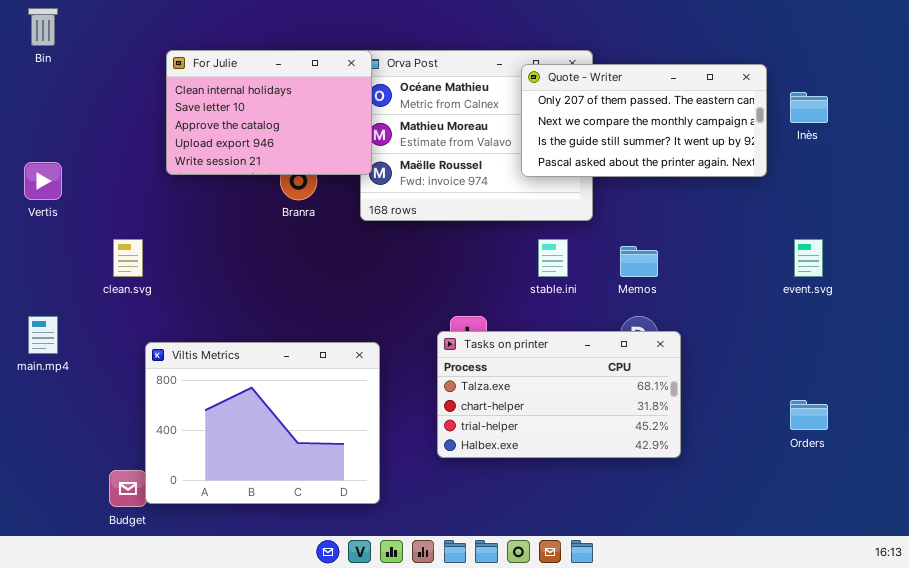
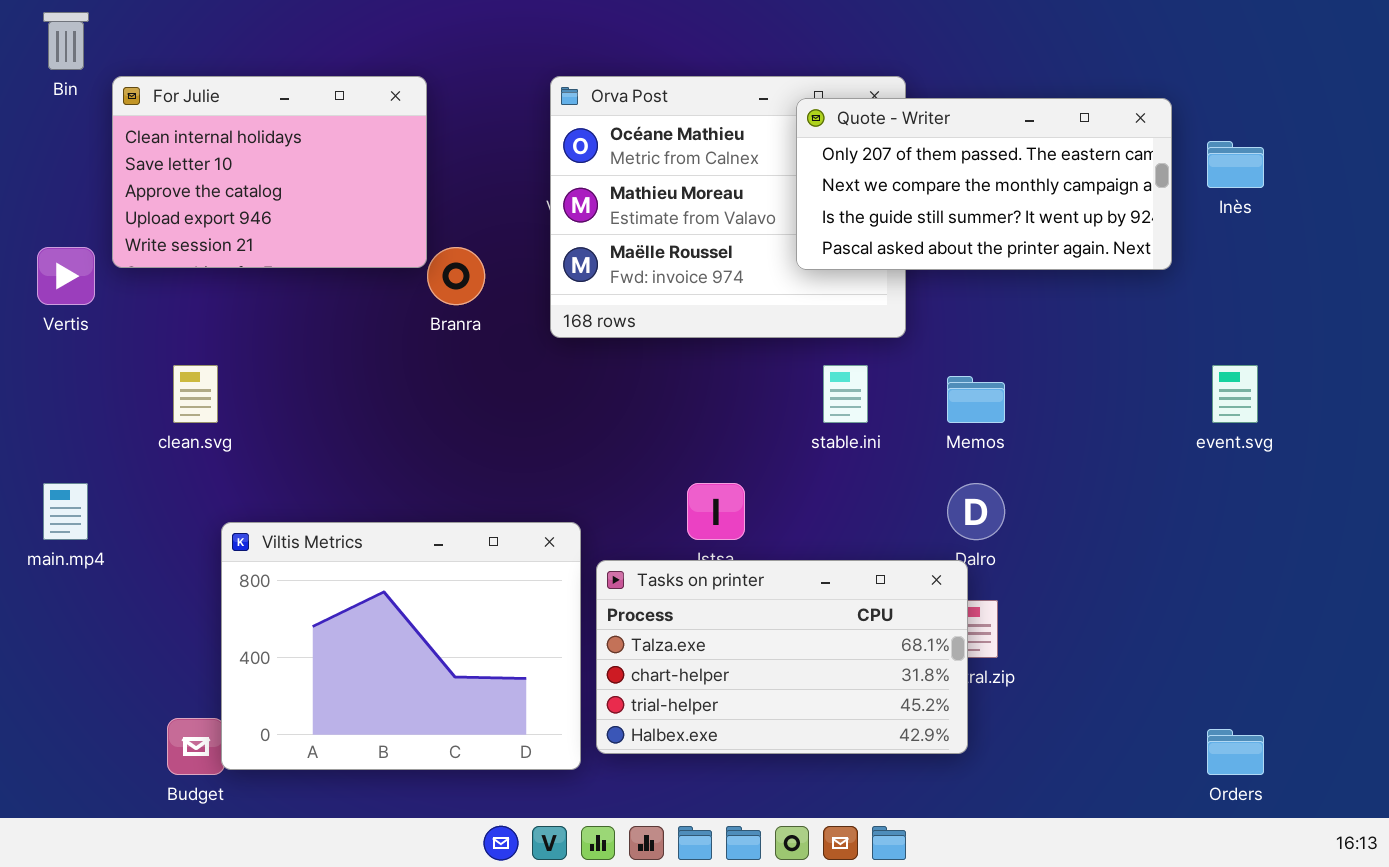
For Julie: [166,50,372,175] -> [112,76,427,268], moved
Tasks on printer: [437,331,681,458] -> [596,560,968,754], moved
Orders: [790,400,828,430] -> [1207,729,1264,775], moved

